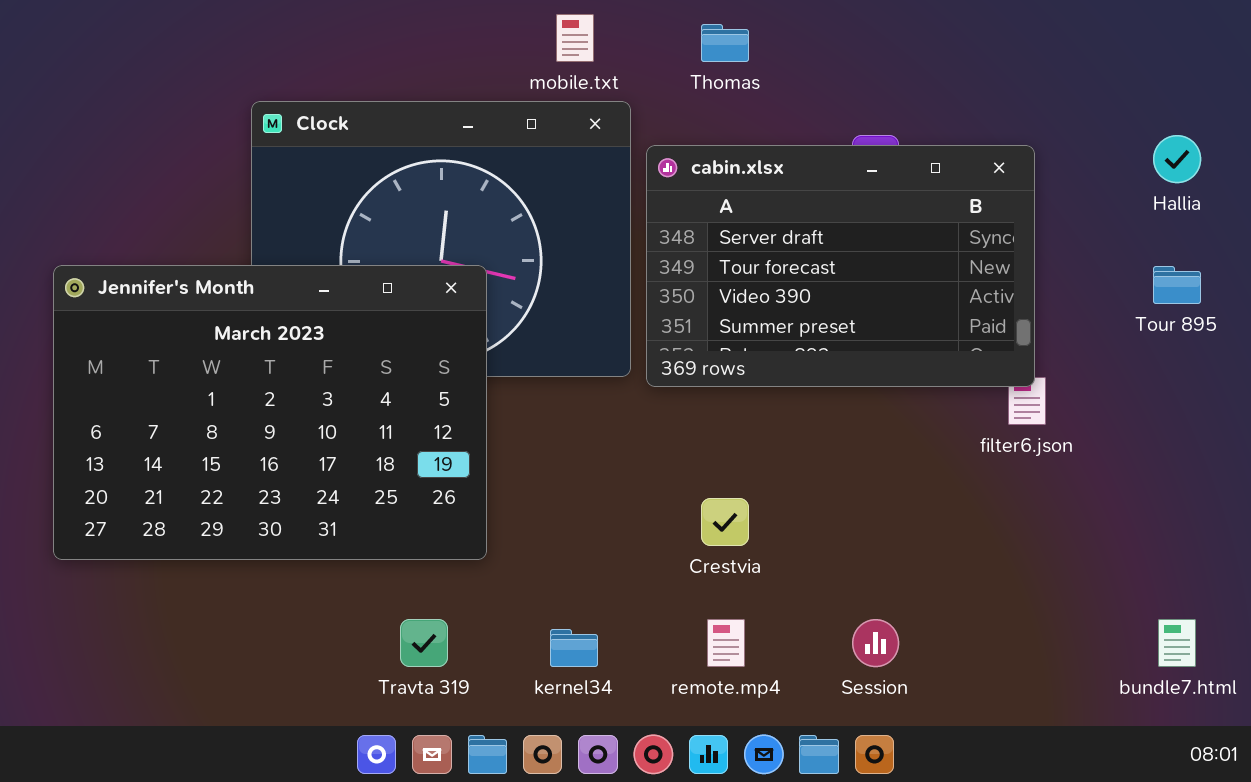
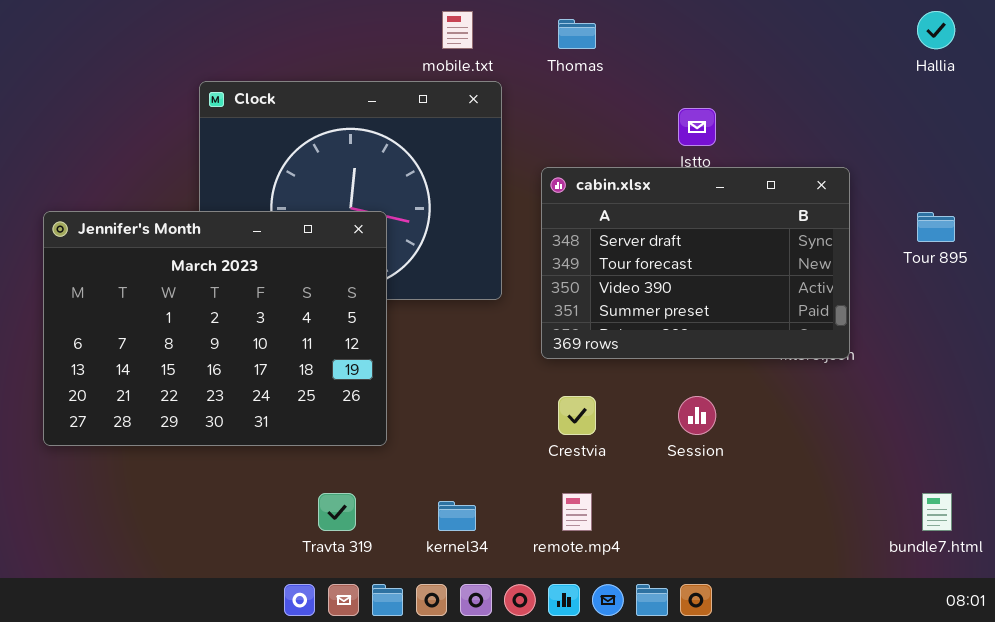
Hallia: [1153,135,1201,183] -> [917,11,955,49], moved
cabin.xlsx: [646,145,1035,387] -> [541,167,850,359], moved
Session: [852,619,899,667] -> [678,396,716,435], moved

